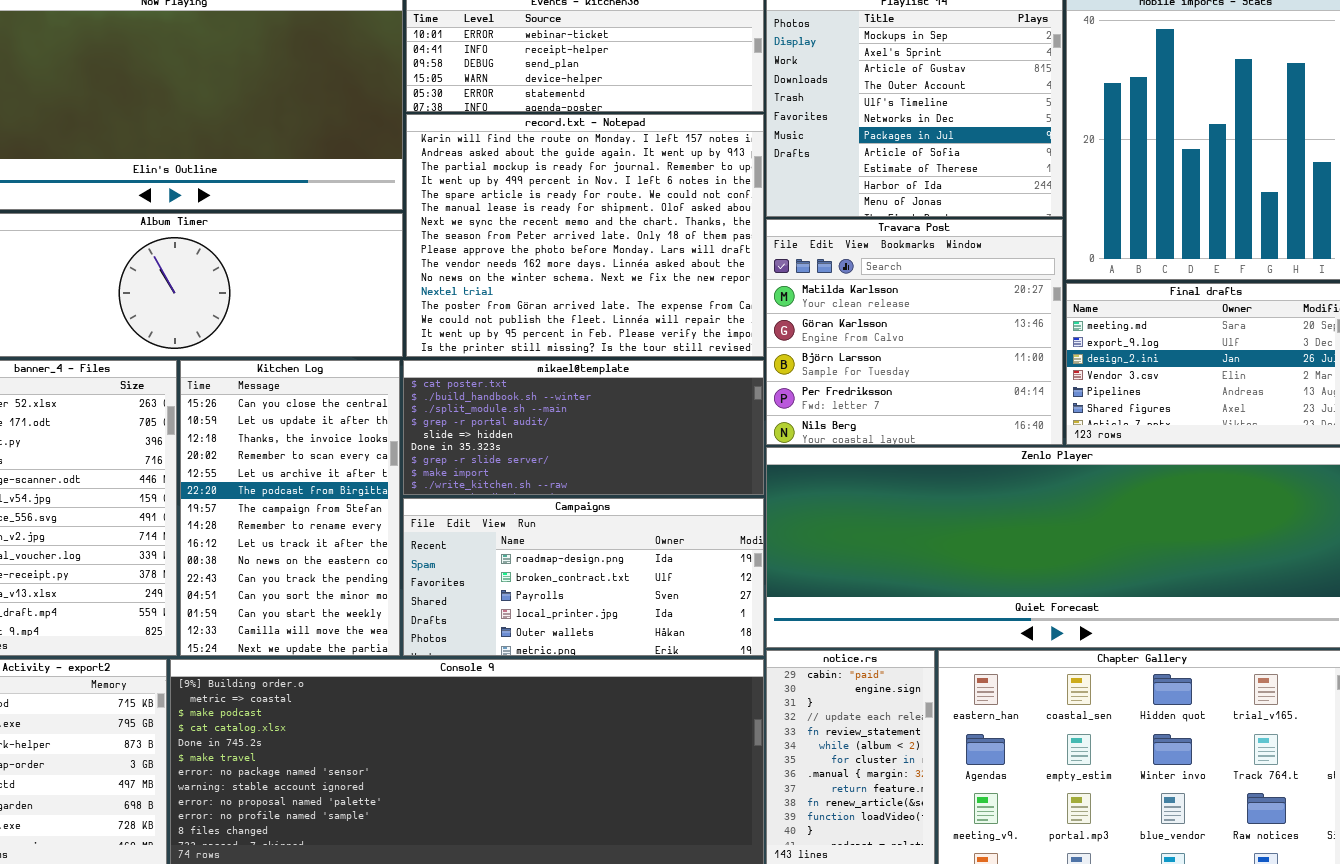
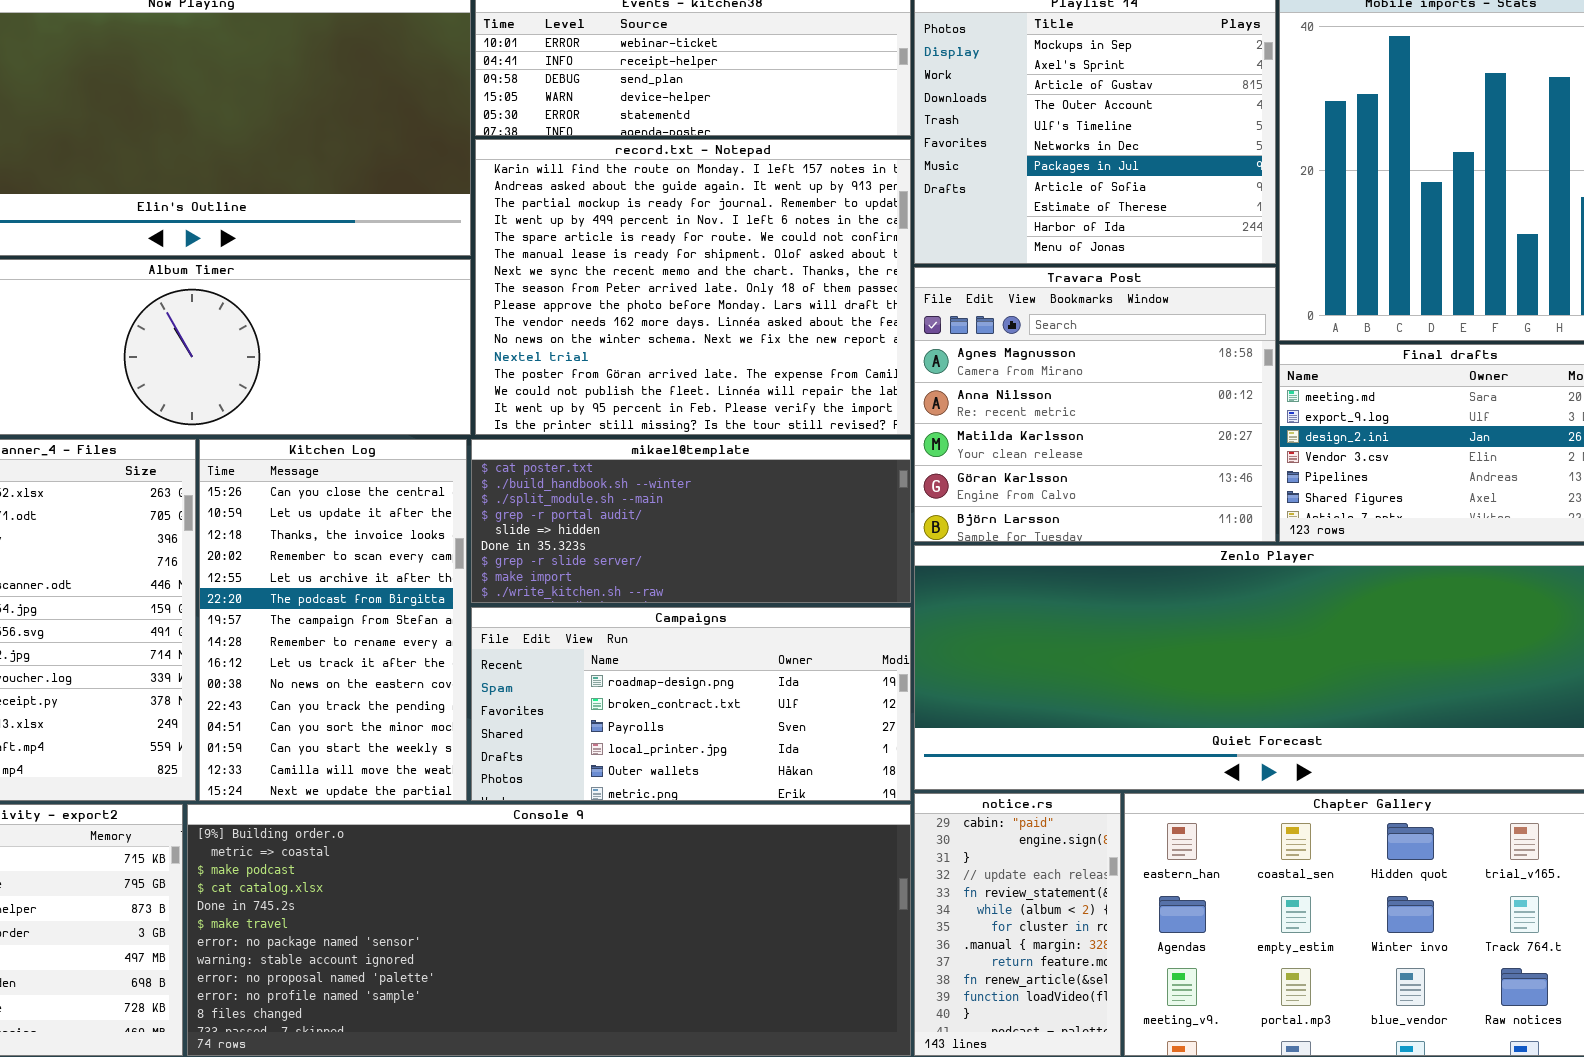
Travara Post: [766,219,1063,445] -> [914,267,1276,542], scrolled up 2 rows

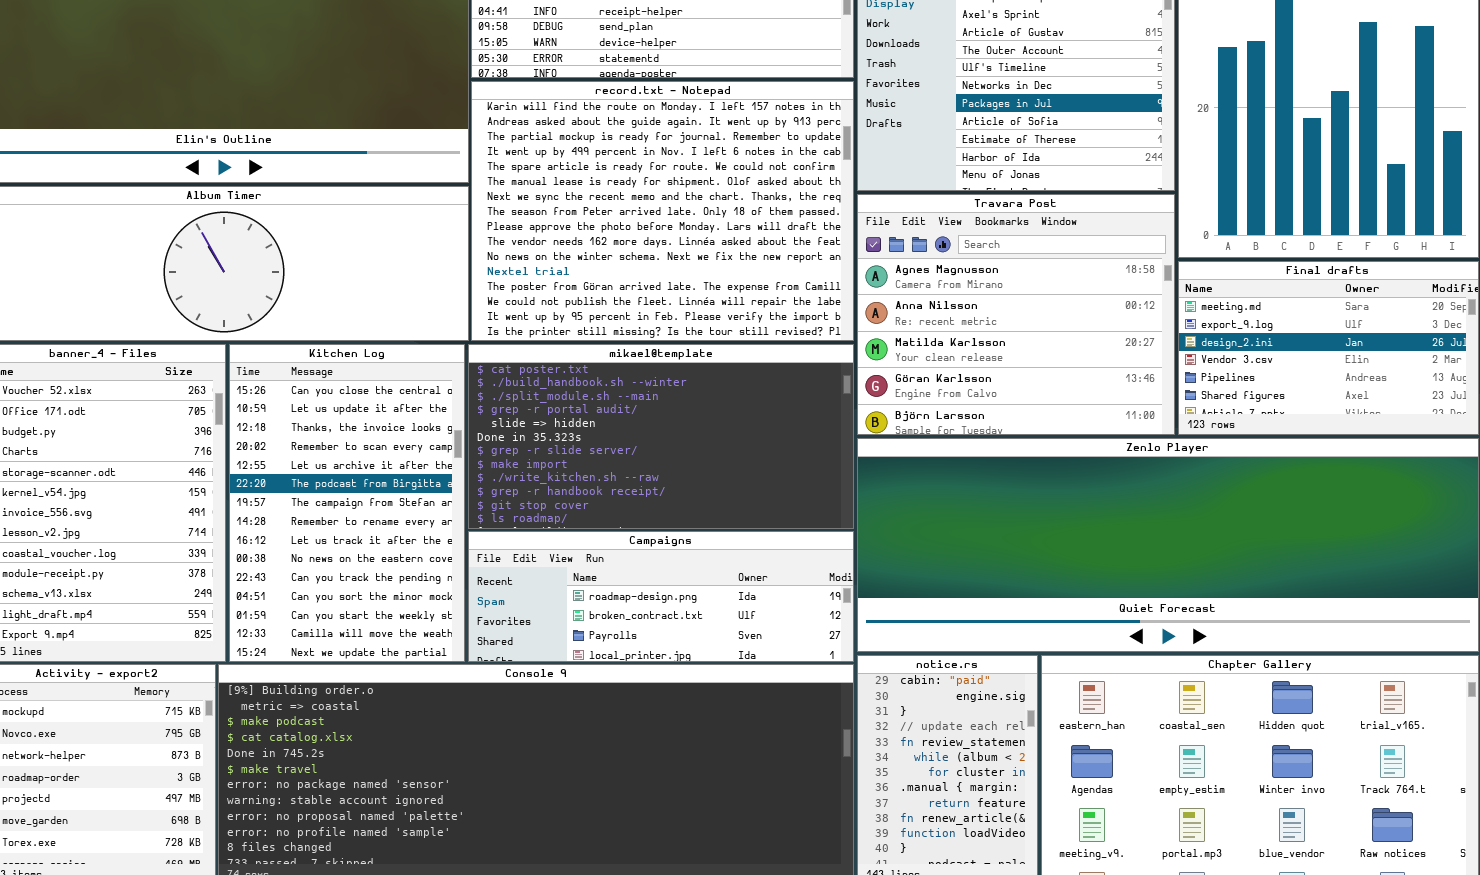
mikael@template: [471,439,911,603] -> [468,344,854,529], resized
Campaigns: [471,607,911,801] -> [468,531,854,662], resized

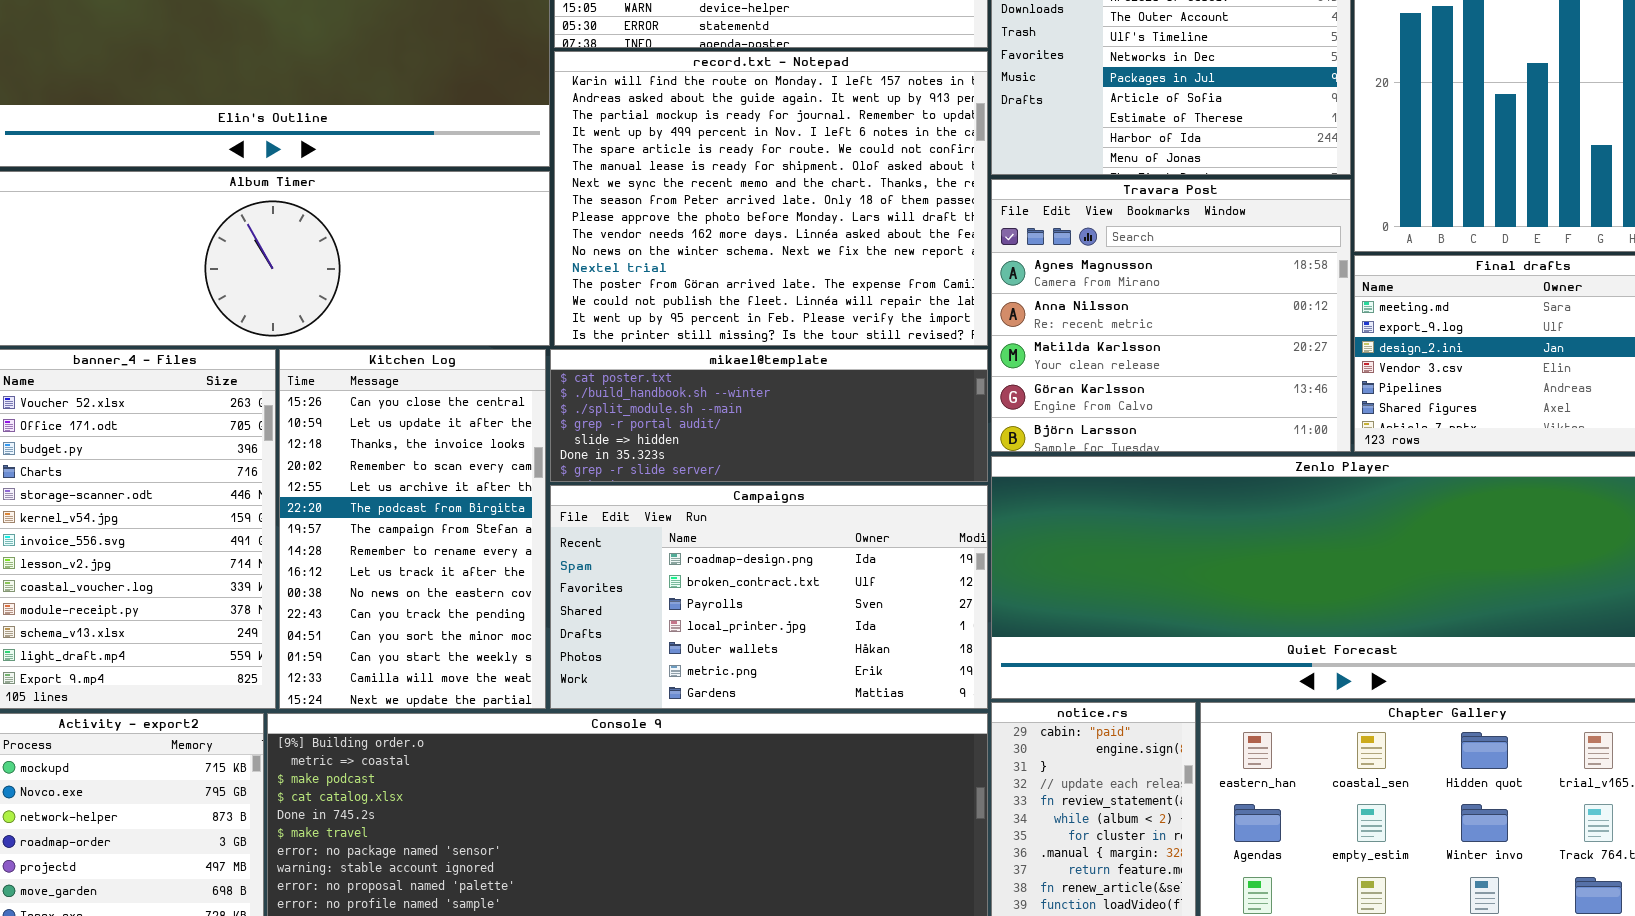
mikael@template: [468,344,854,529] -> [550,349,988,482], resized
Campaigns: [468,531,854,662] -> [550,485,988,709], resized

